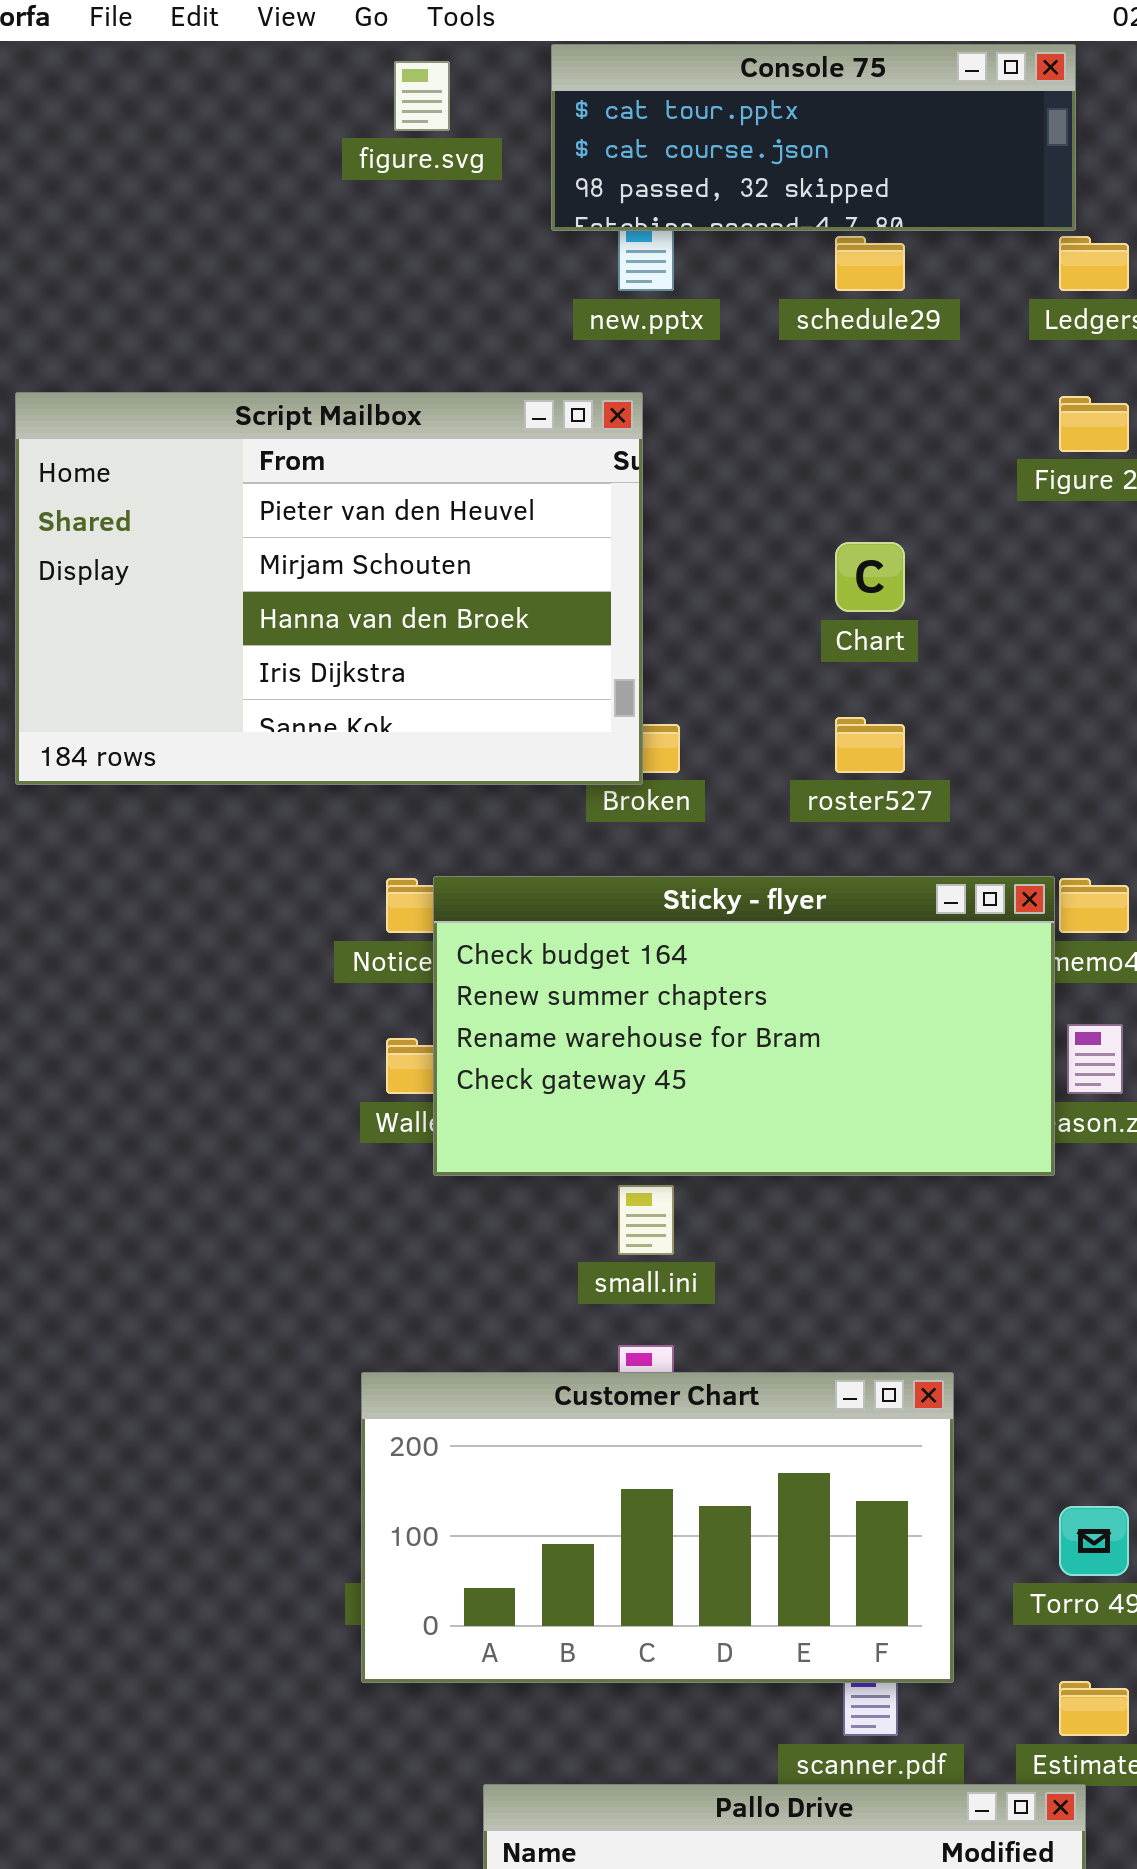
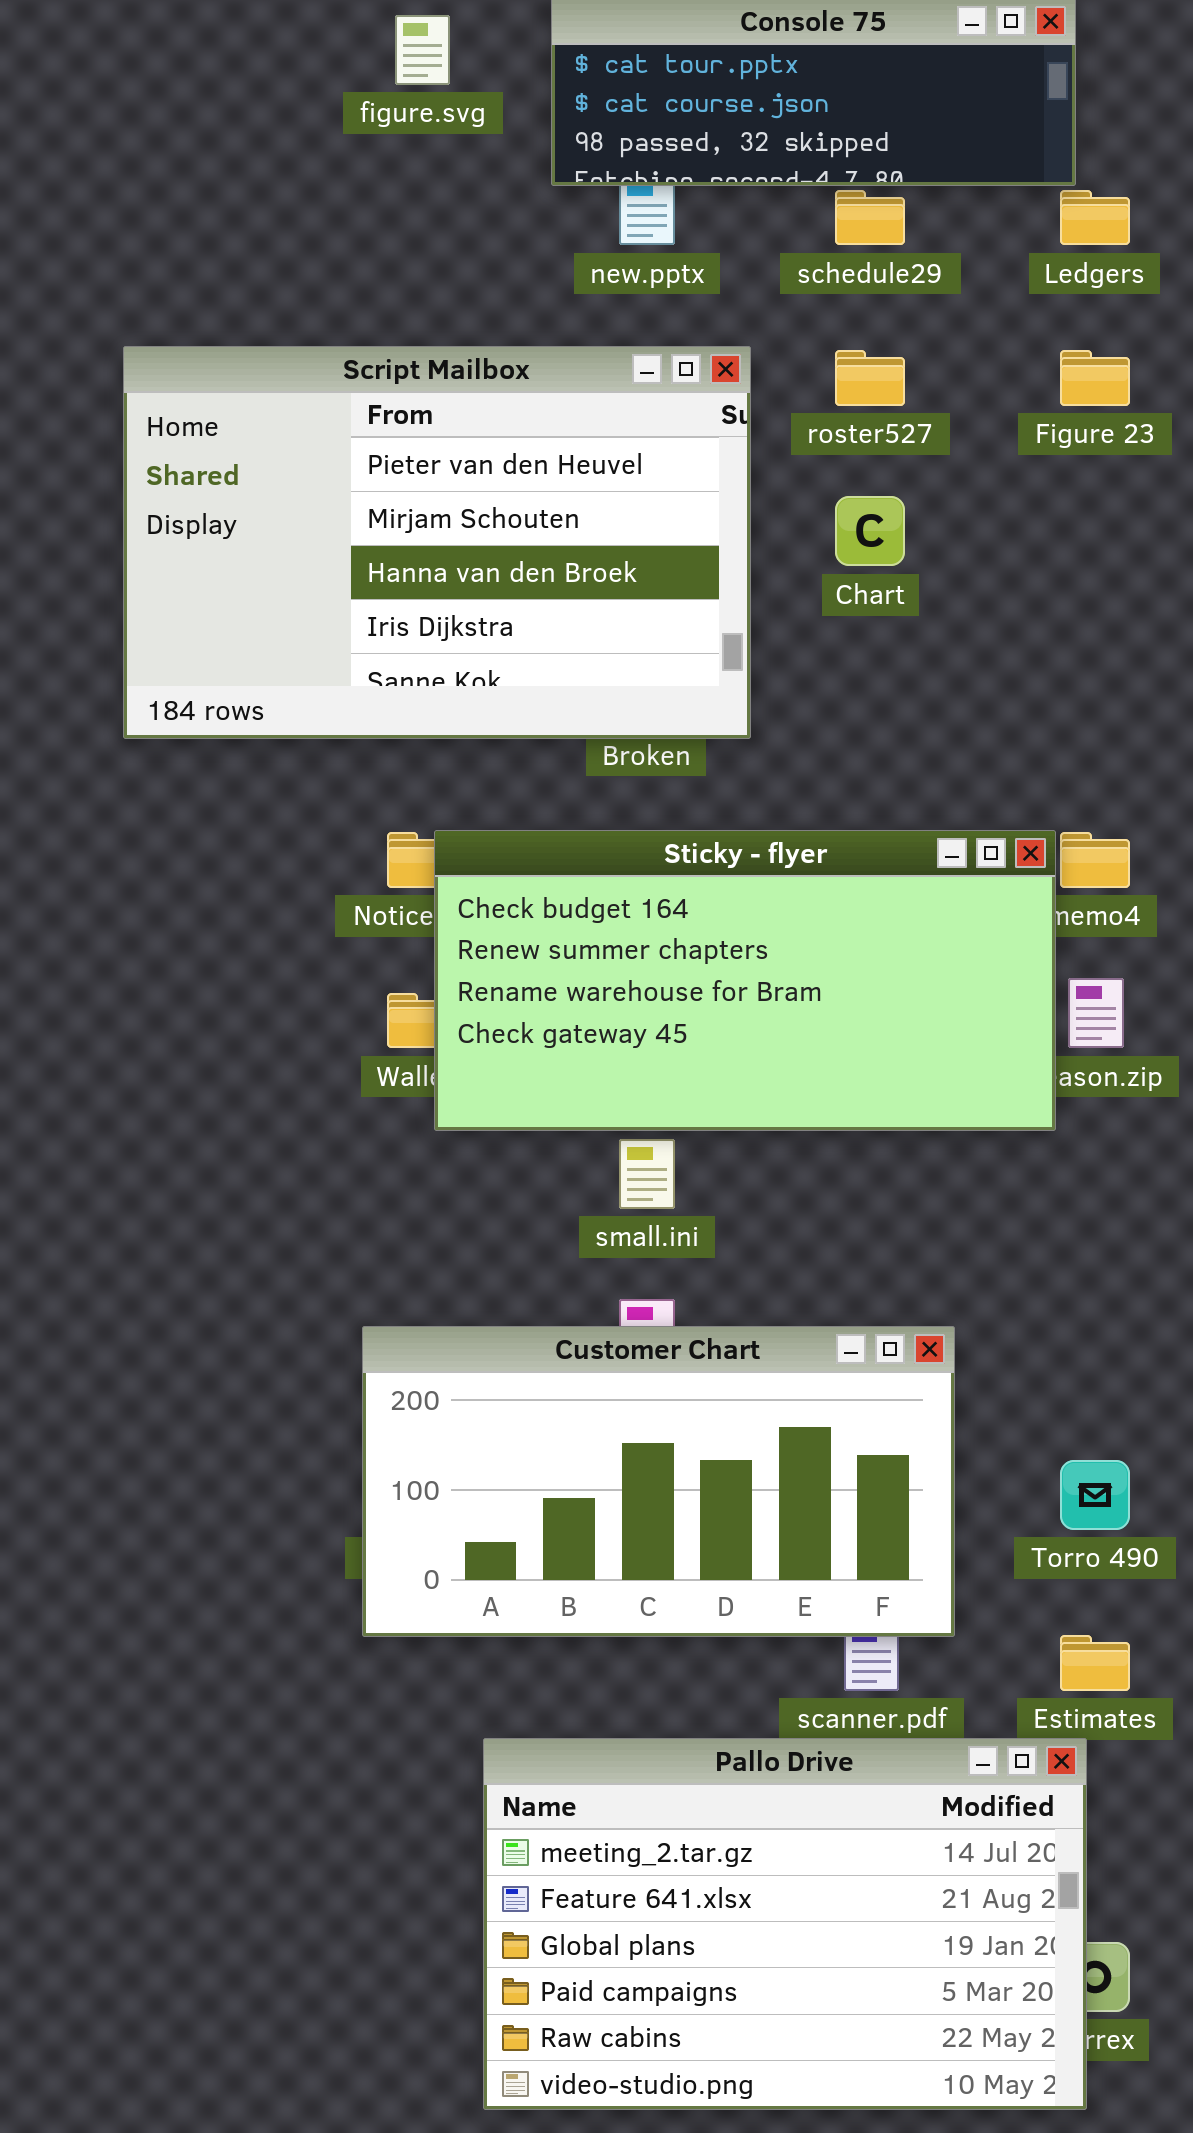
Script Mailbox: [15,392,643,785] -> [123,346,751,739], moved
roster527: [835,717,905,773] -> [835,350,905,406], moved

